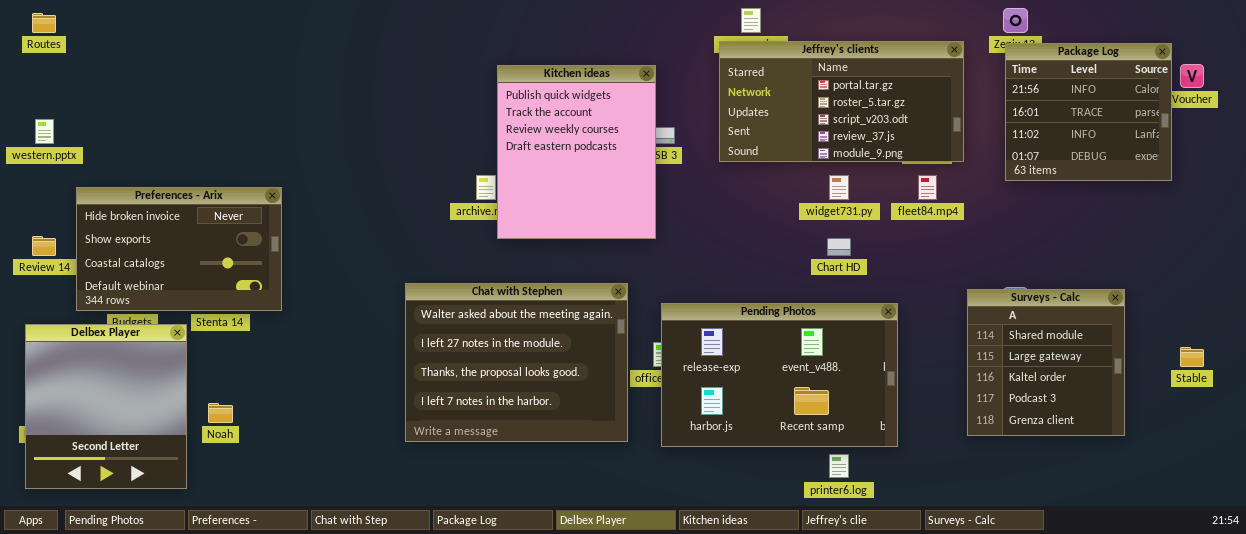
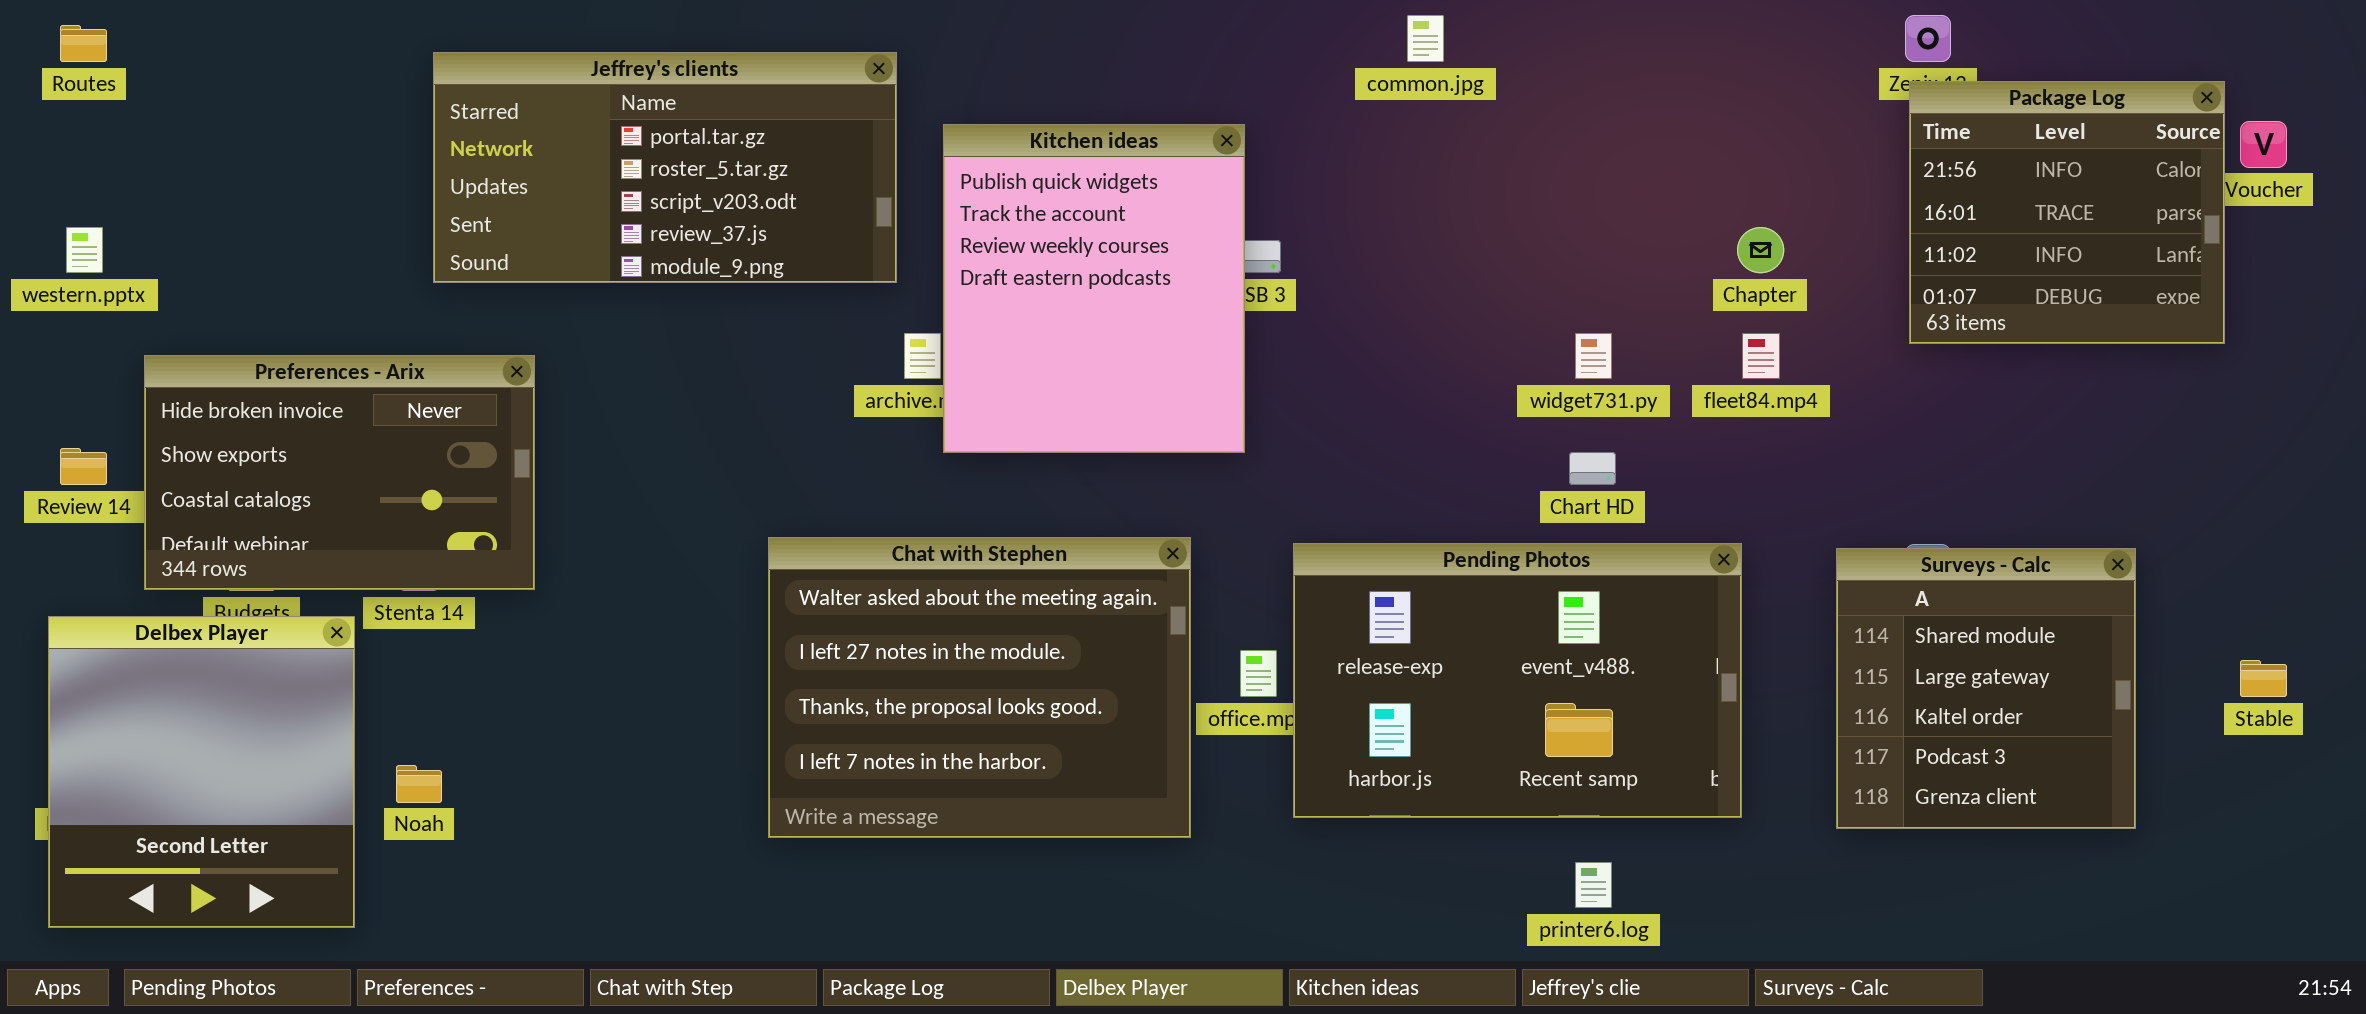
Jeffrey's clients: [719,41,964,162] -> [433,52,897,283], moved
Pending Photos: [661,303,898,447] -> [1293,543,1742,818], moved

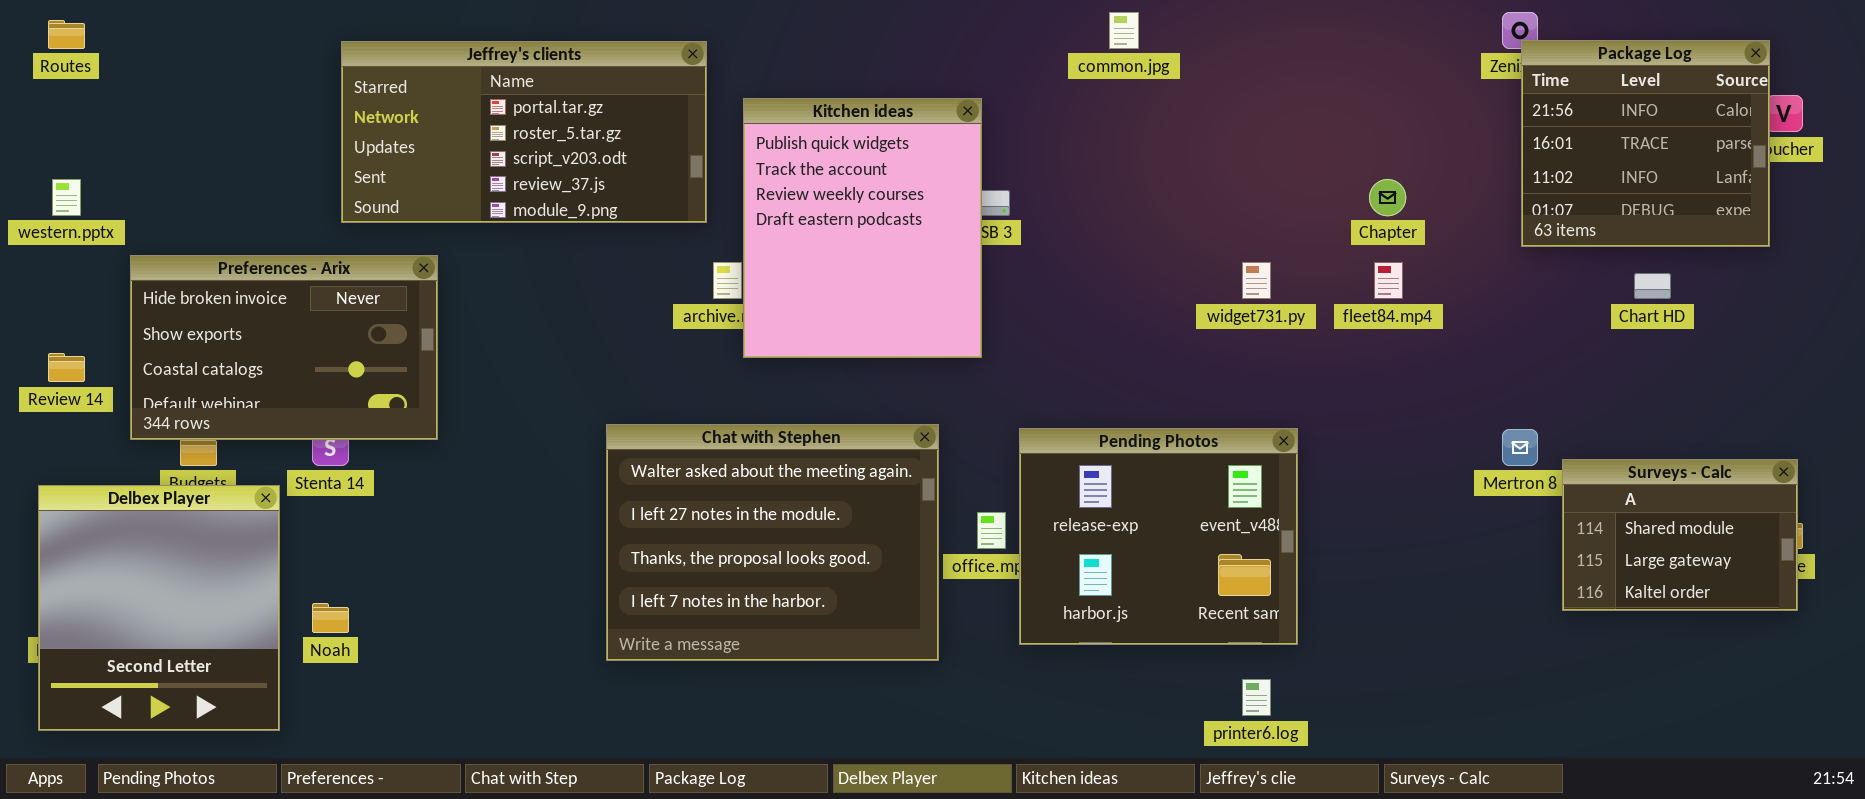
Package Log: [1909,81,2225,344] -> [1521,40,1770,247], moved
Preferences - Arix: [144,355,535,590] -> [130,255,438,440], moved
Chart HD: [1569,452,1616,485] -> [1634,273,1671,299], moved
Pending Photos: [1293,543,1742,818] -> [1019,428,1298,645], resized
Surveys - Calc: [1836,548,2136,829] -> [1562,459,1798,611], moved, resized

